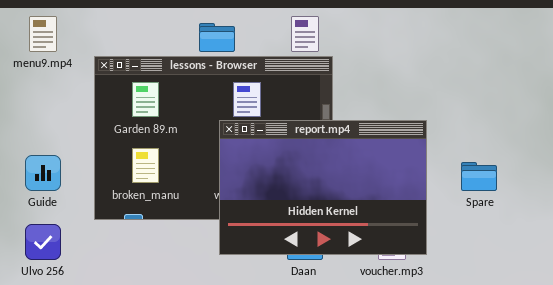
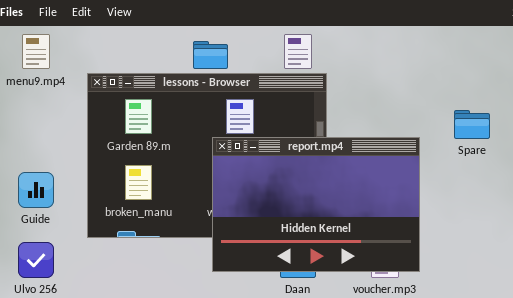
Spare: [461,162,497,191] -> [454,110,490,139], moved

